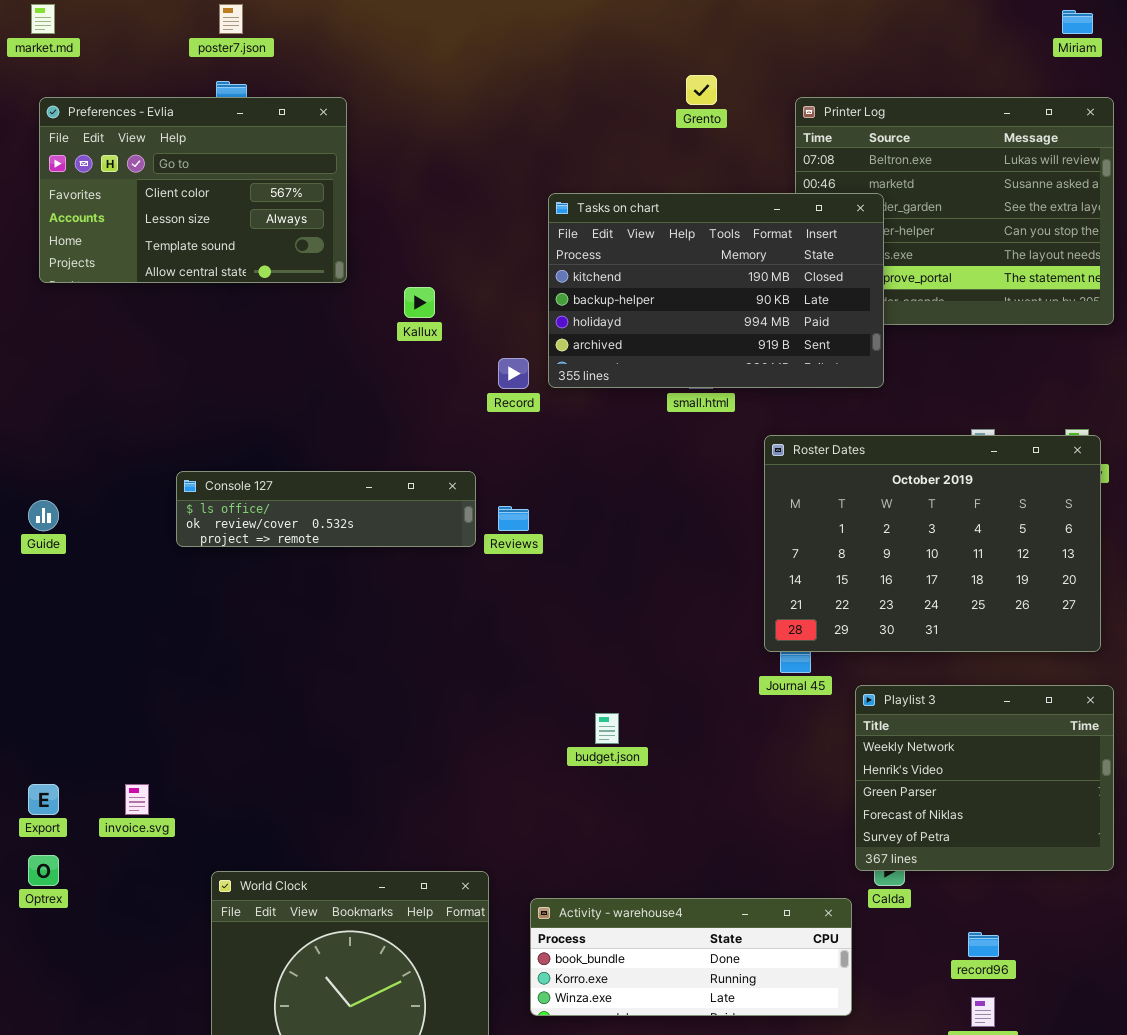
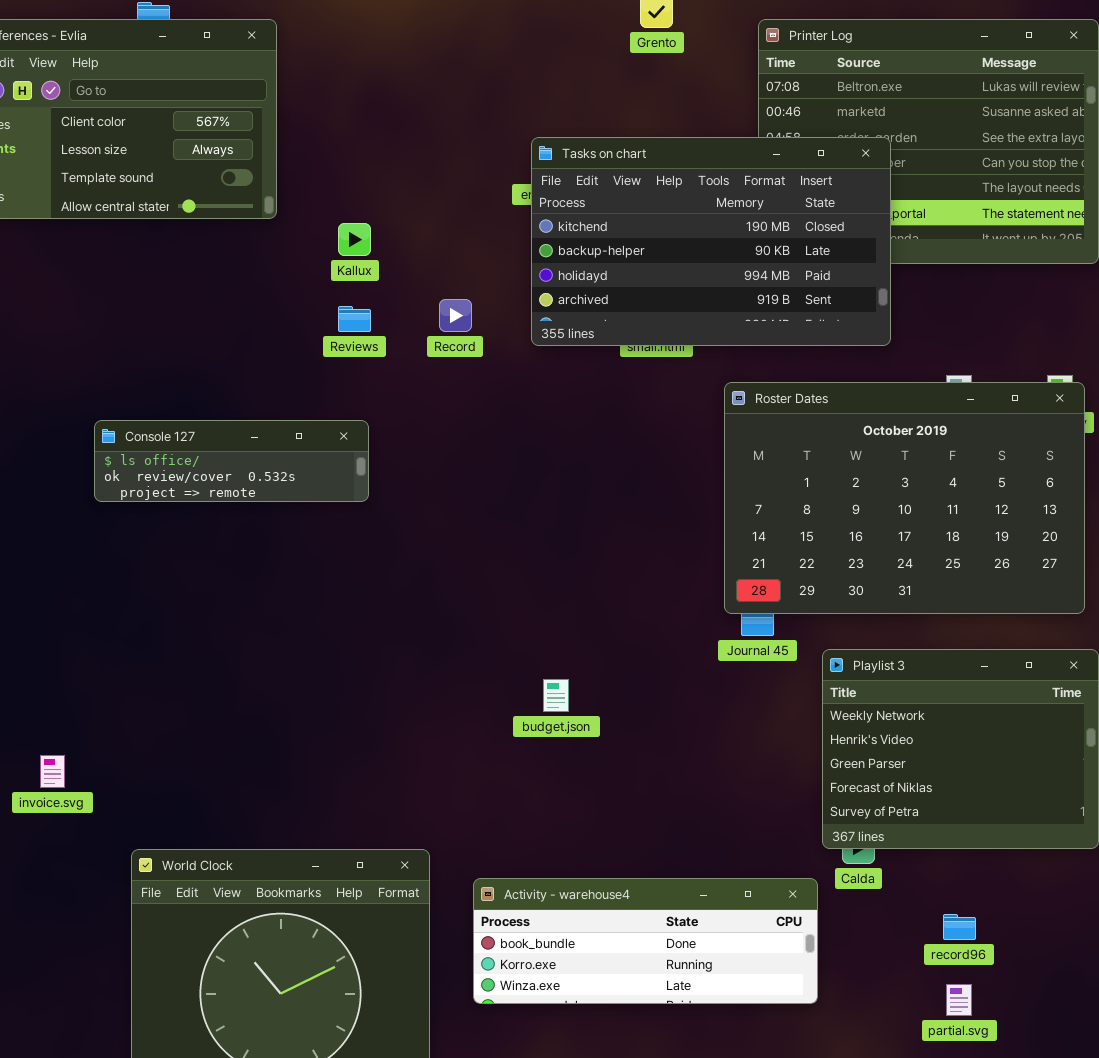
Tasks on chart: [548,193,884,388] -> [531,137,891,346], moved
Console 127: [176,471,476,547] -> [94,420,369,502], resized
Reviews: [498,506,529,531] -> [338,306,371,332], moved

